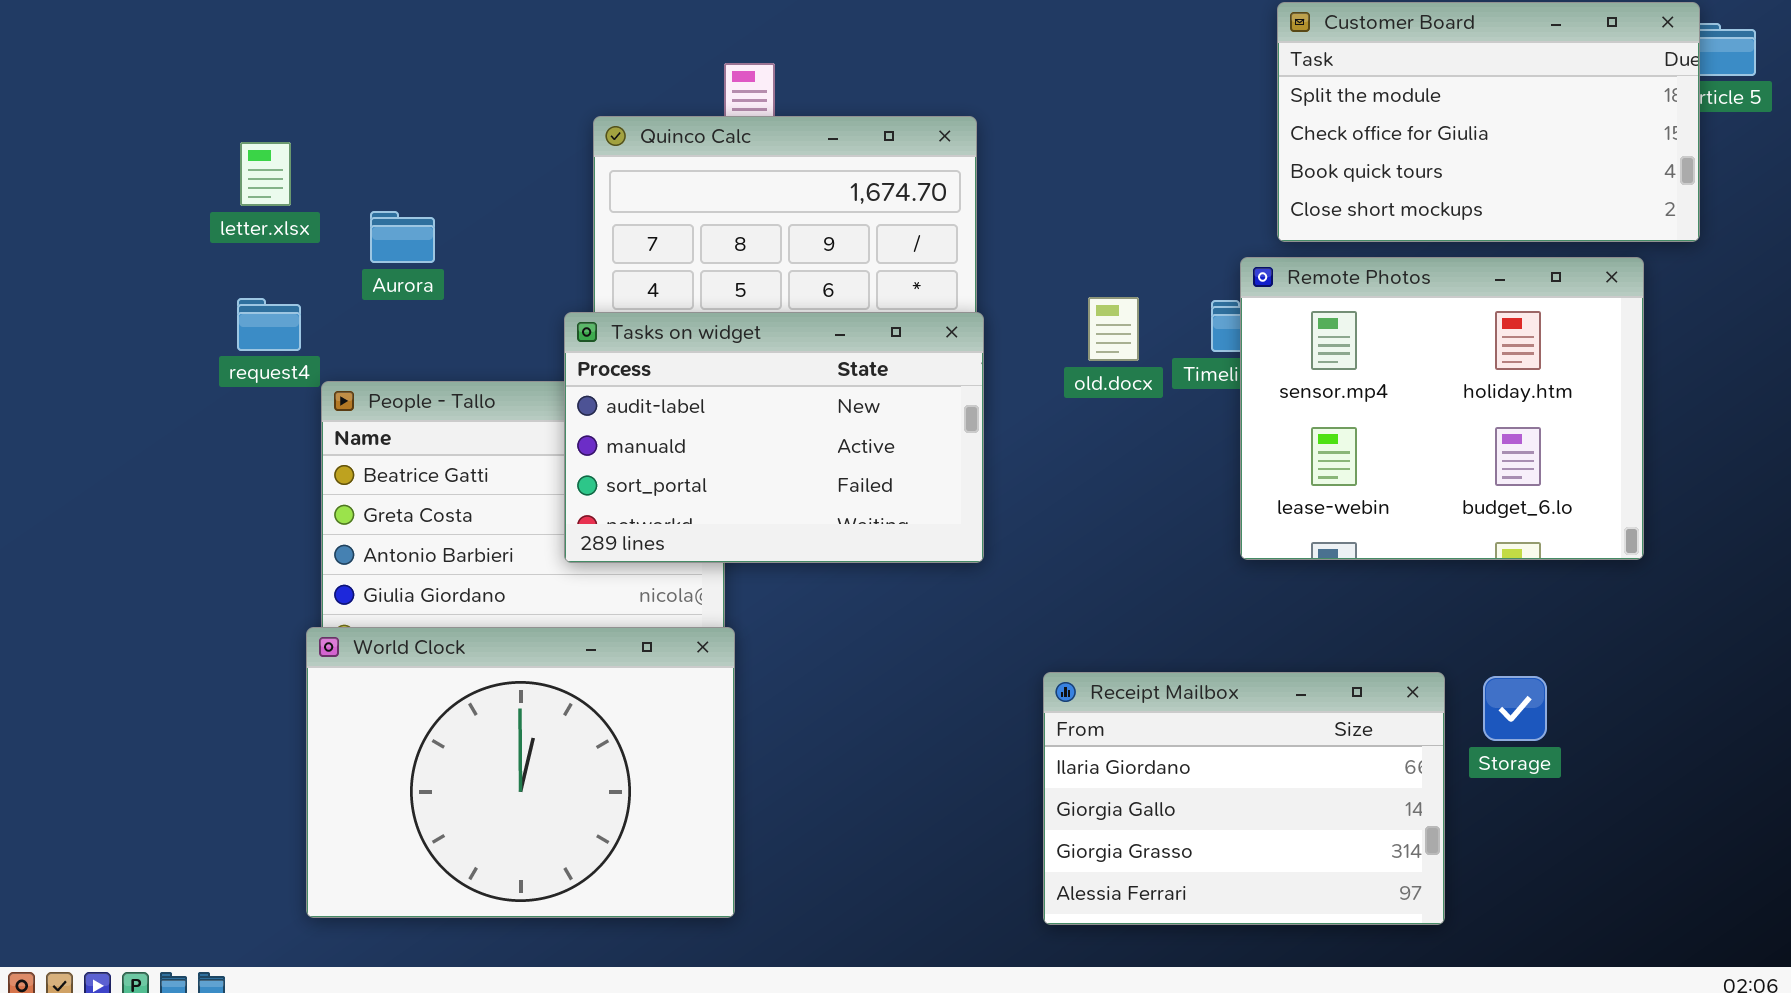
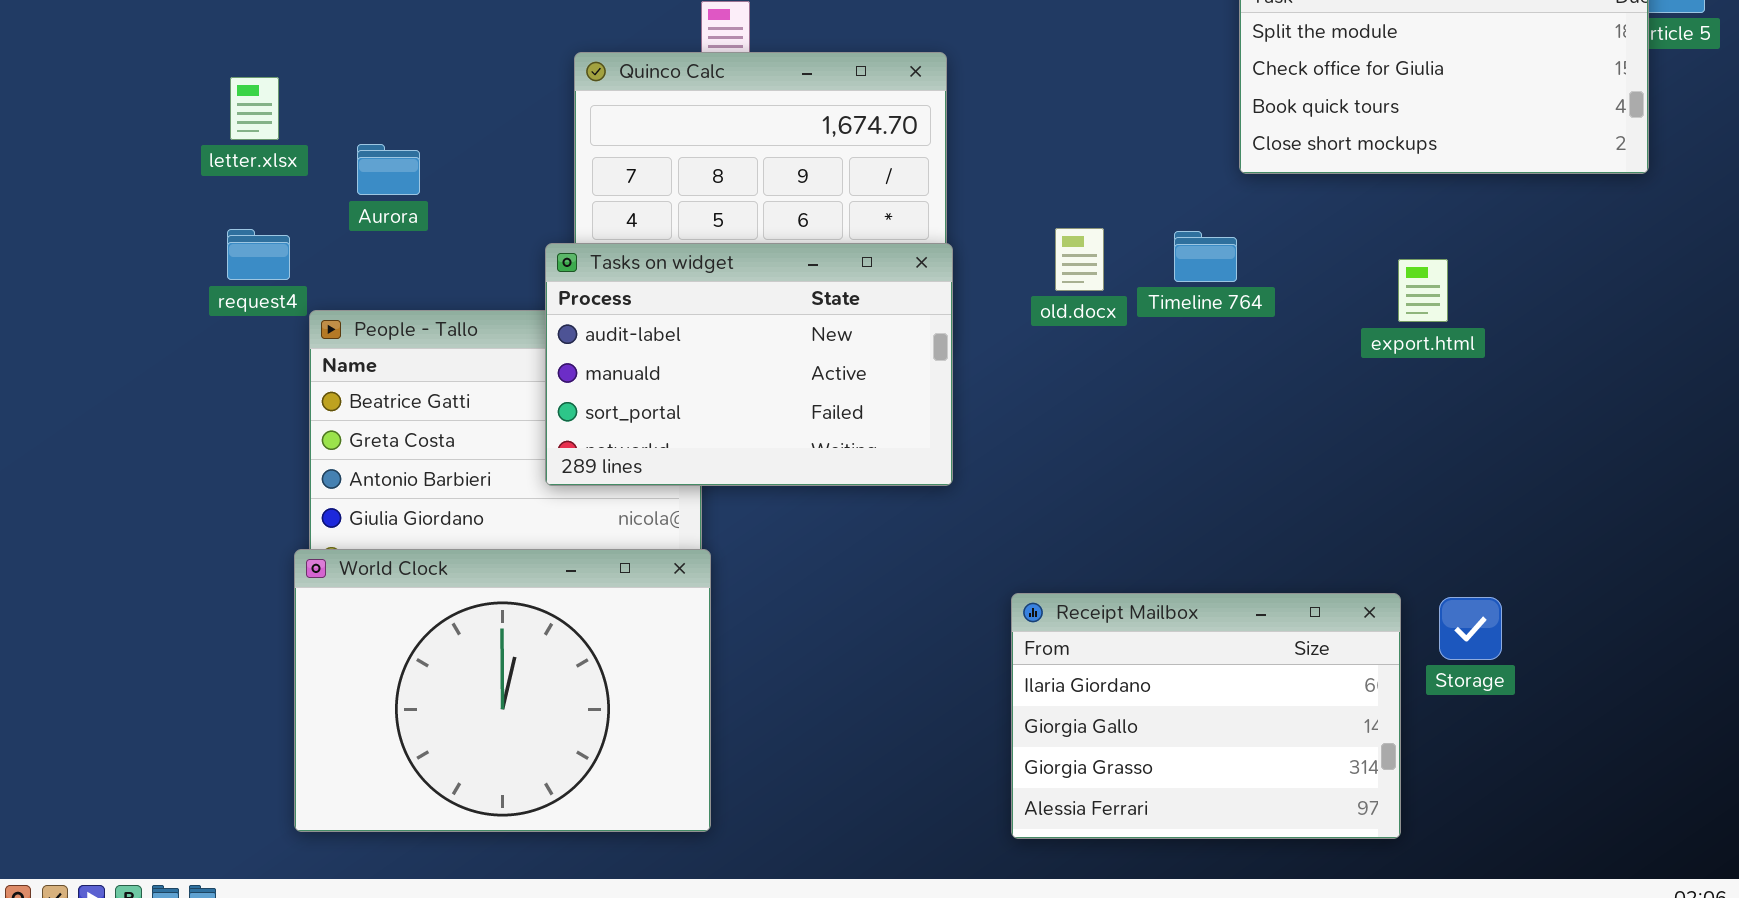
Remote Photos: [1240,257,1644,560] -> none, closed

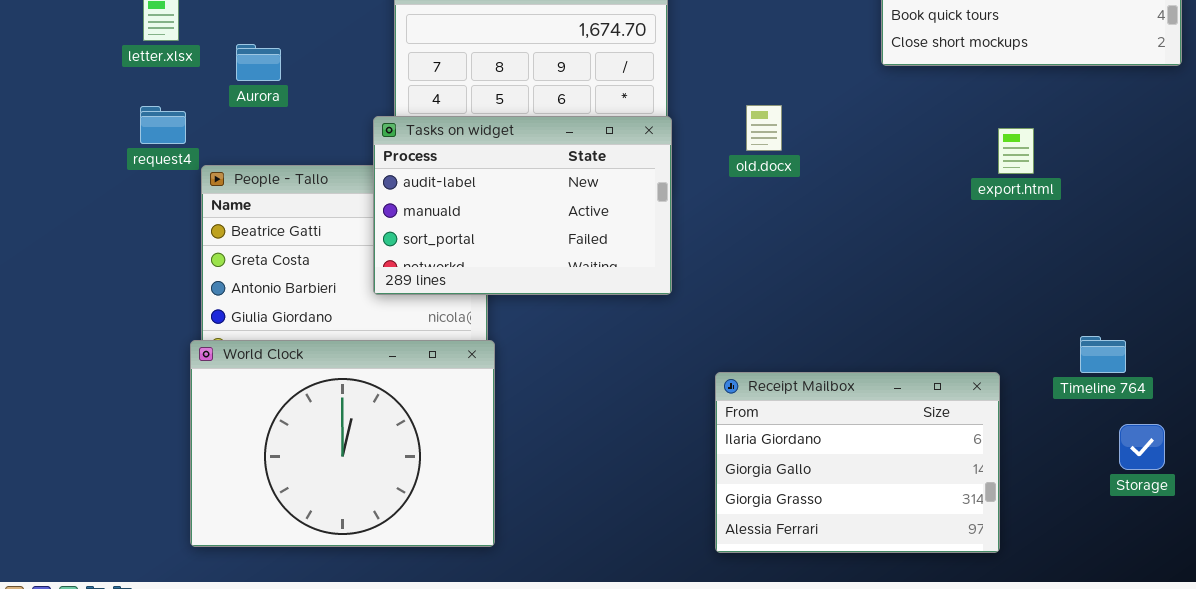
Timeline 764: [1174,231,1237,282] -> [1080,336,1126,373], moved
Storage: [1439,597,1502,660] -> [1119,424,1165,470], moved

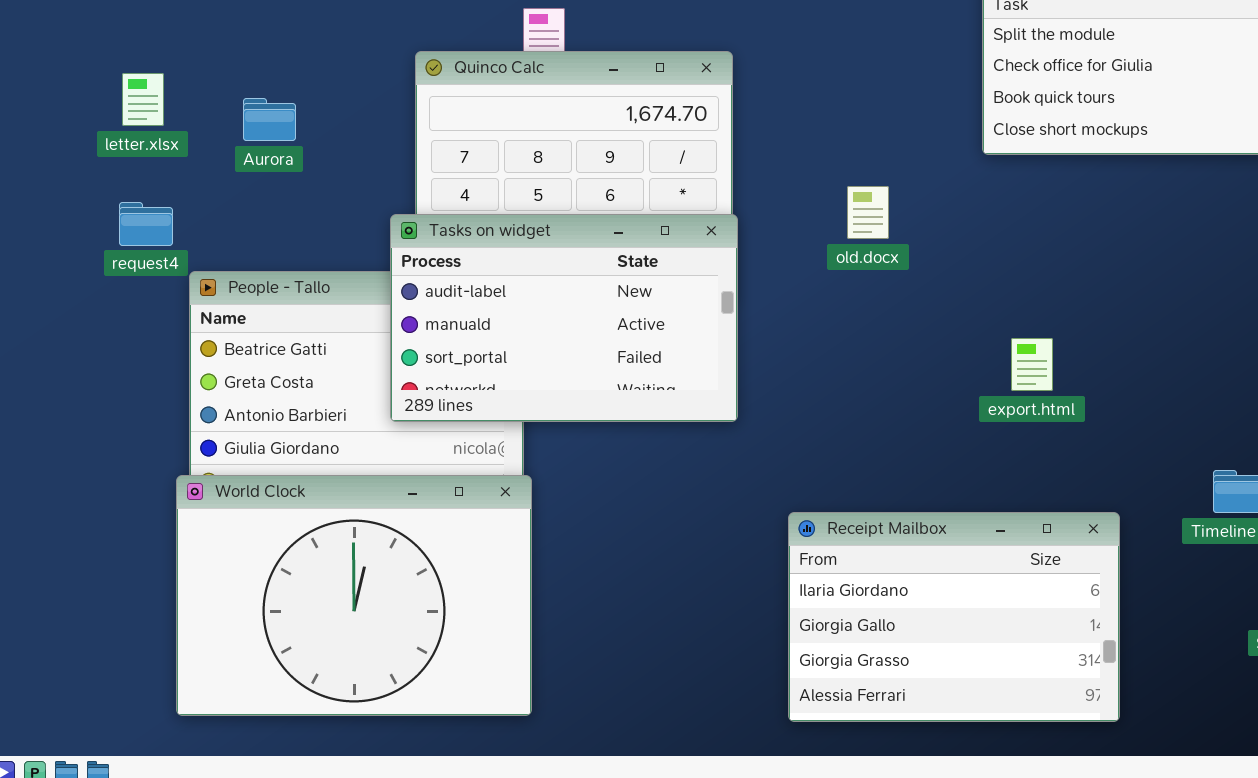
Aurora: [236,44,281,81] -> [243,98,296,141], moved
old.docx: [746,105,782,151] -> [847,186,889,239], moved
export.html: [998,128,1034,174] -> [1011,338,1053,391], moved

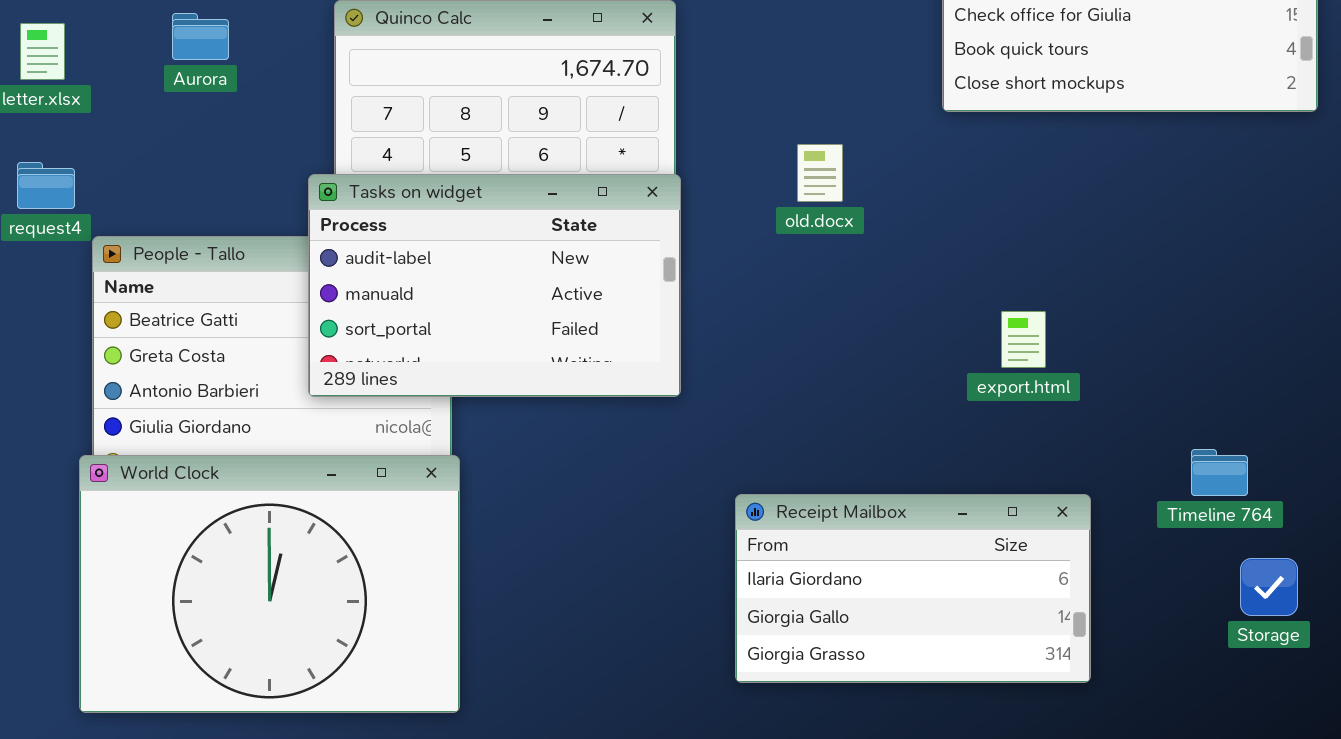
Aurora: [243,98,296,141] -> [172,13,229,60], moved
export.html: [1011,338,1053,391] -> [1001,311,1046,368], moved
Receipt Mailbox: [788,512,1120,722] -> [735,494,1091,683], resized

